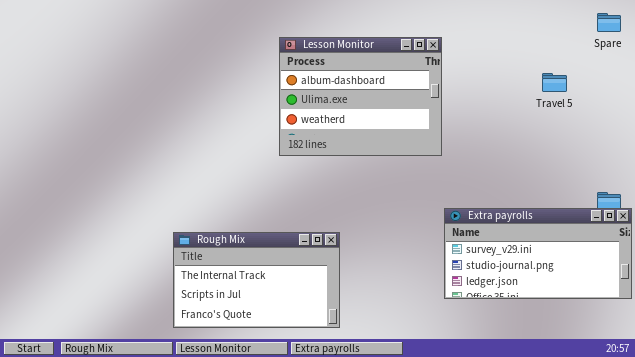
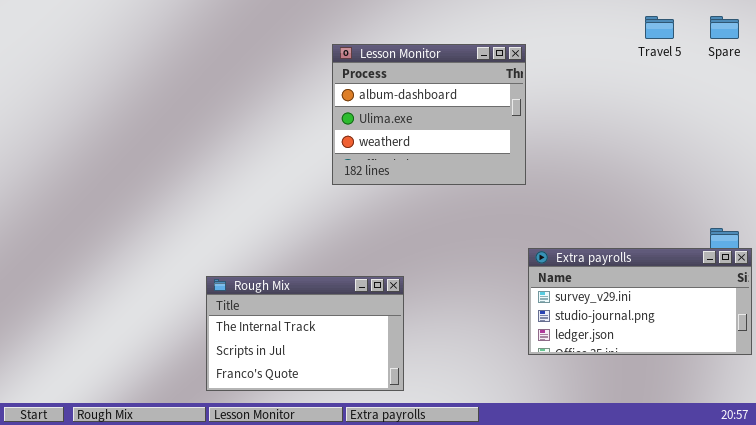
Travel 5: [542,73,567,92] -> [645,16,674,39], moved

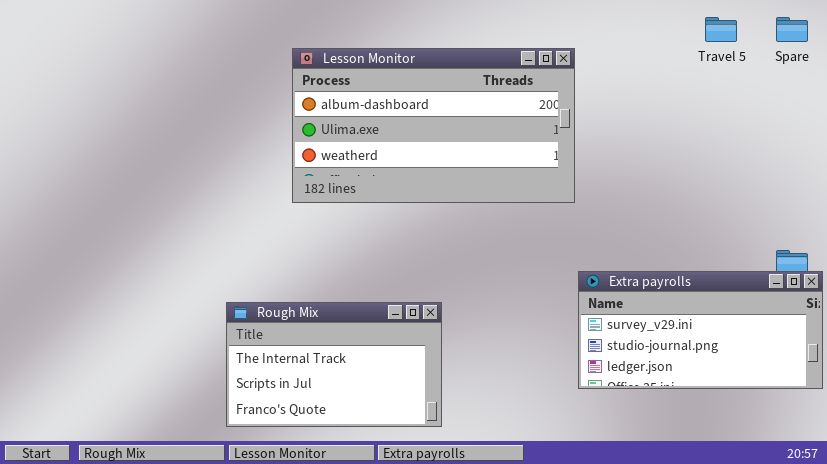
Lesson Monitor: [332,44,526,185] -> [292,48,575,203], resized

